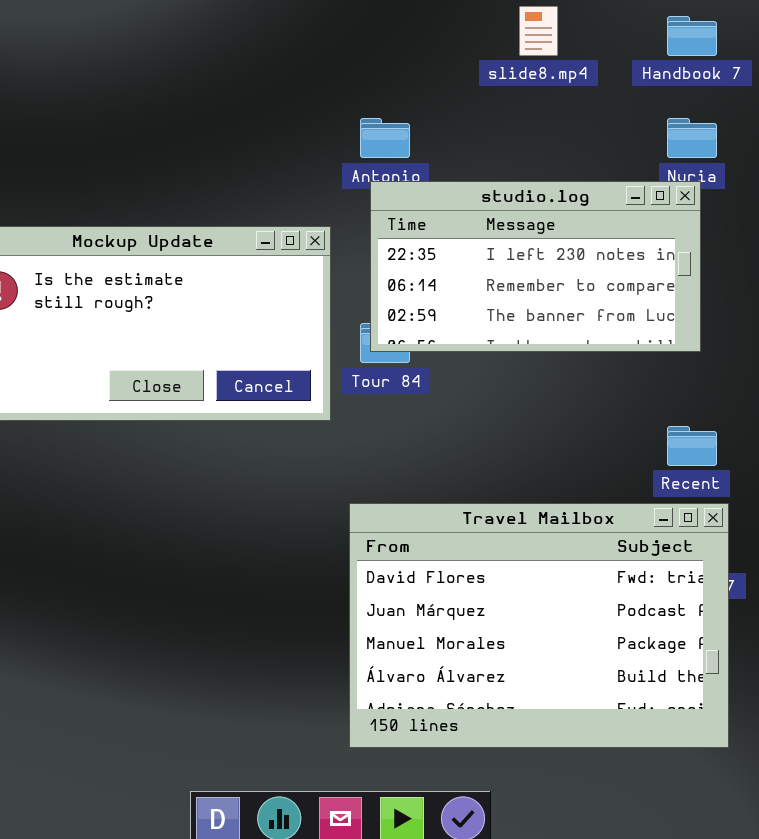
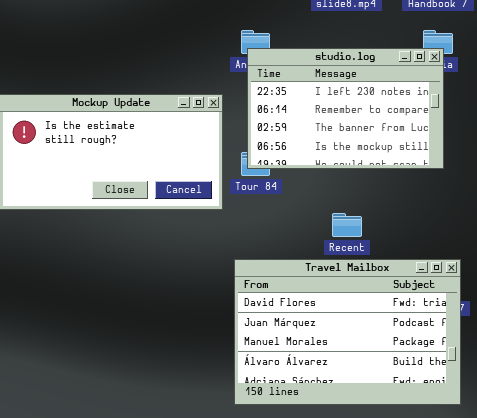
studio.log: [370,181,701,352] -> [247,48,444,169], resized
Recent: [667,426,717,466] -> [332,213,362,237], moved

